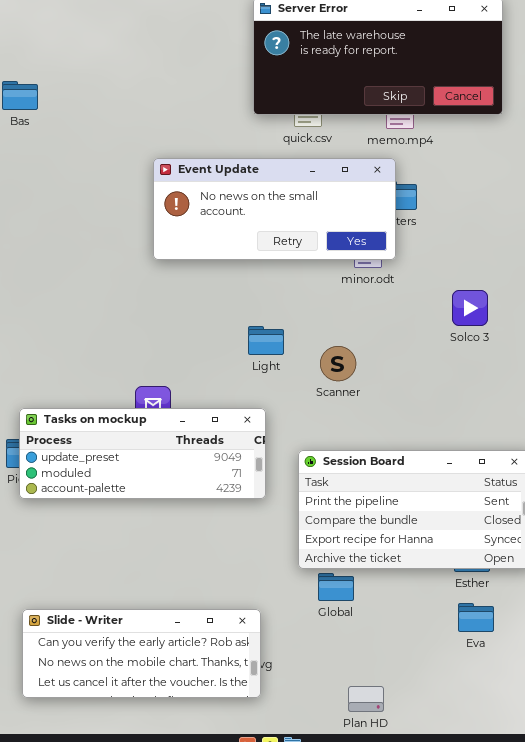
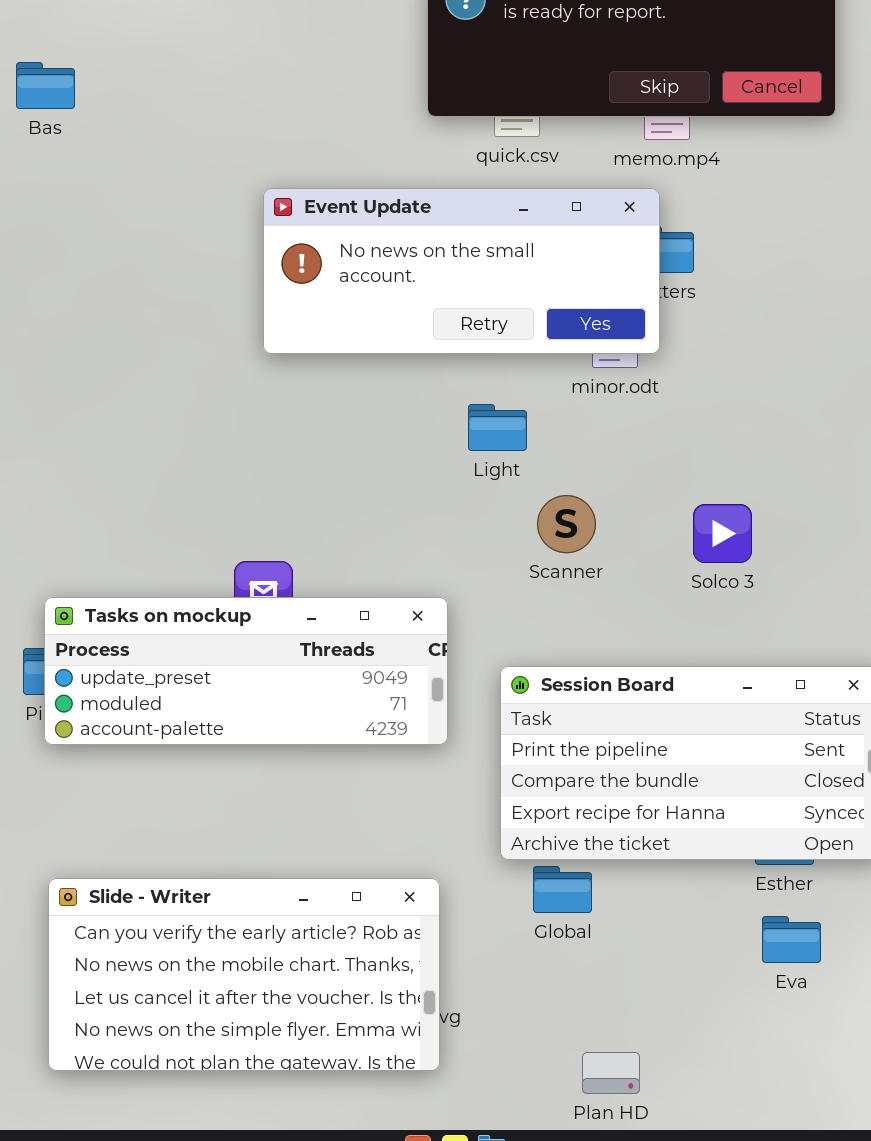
Solco 3: [452,290,488,326] -> [693,504,752,563], moved
Light: [248,326,284,355] -> [468,404,527,451], moved
Slide - Writer: [22,609,261,698] -> [48,878,440,1071], resized

